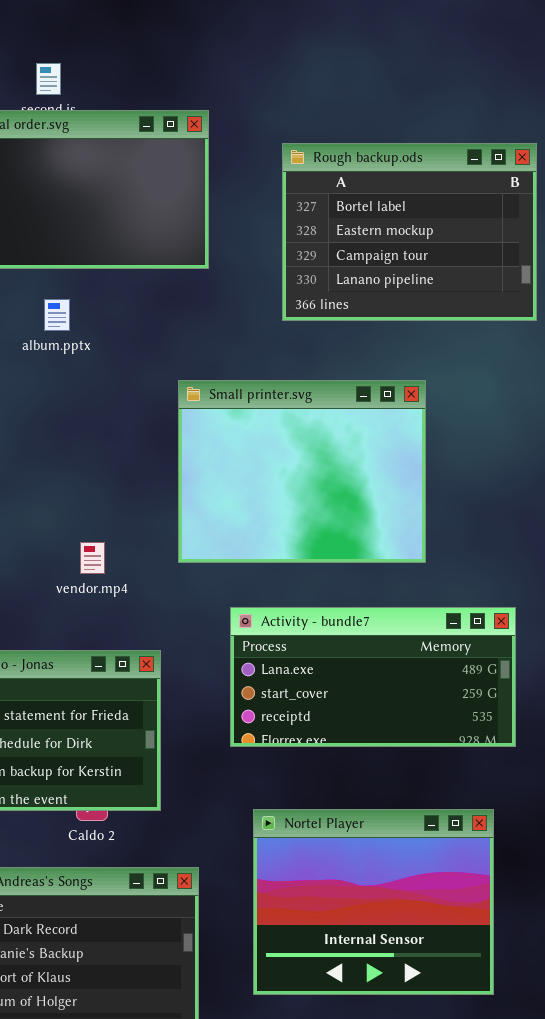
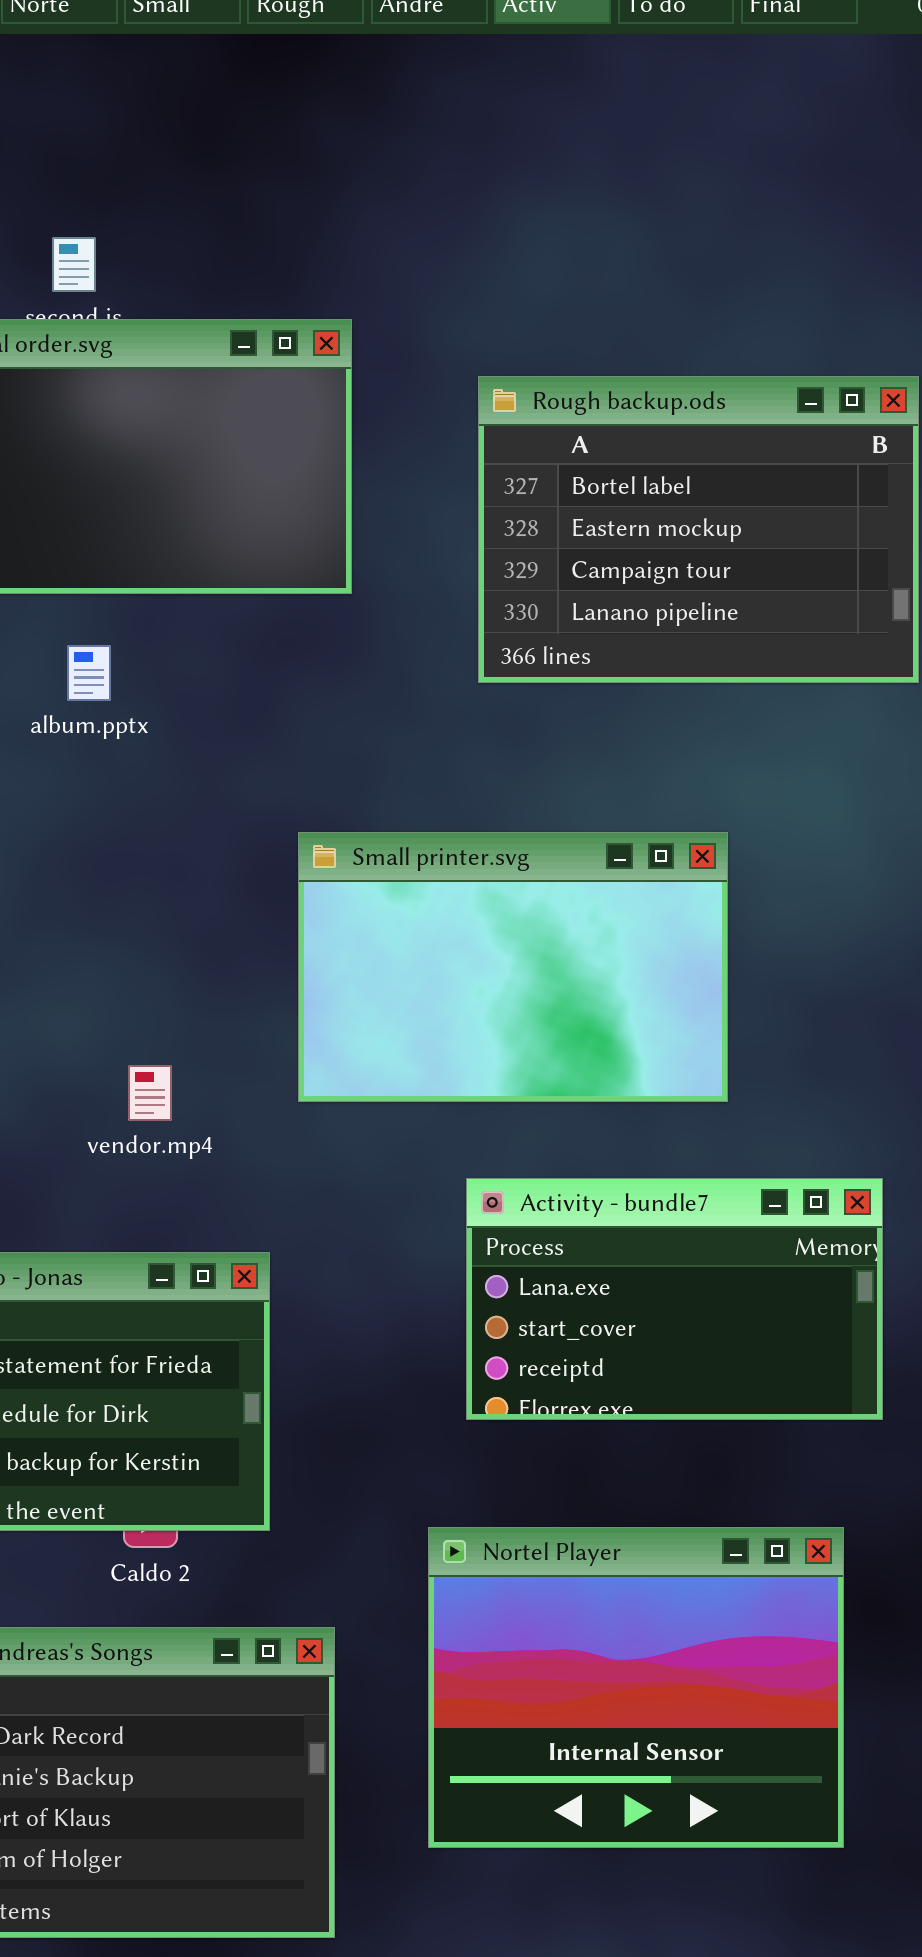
Small printer.svg: [178,380,426,563] -> [298,832,728,1102], resized
Activity - bundle7: [230,607,516,747] -> [466,1178,883,1420], resized

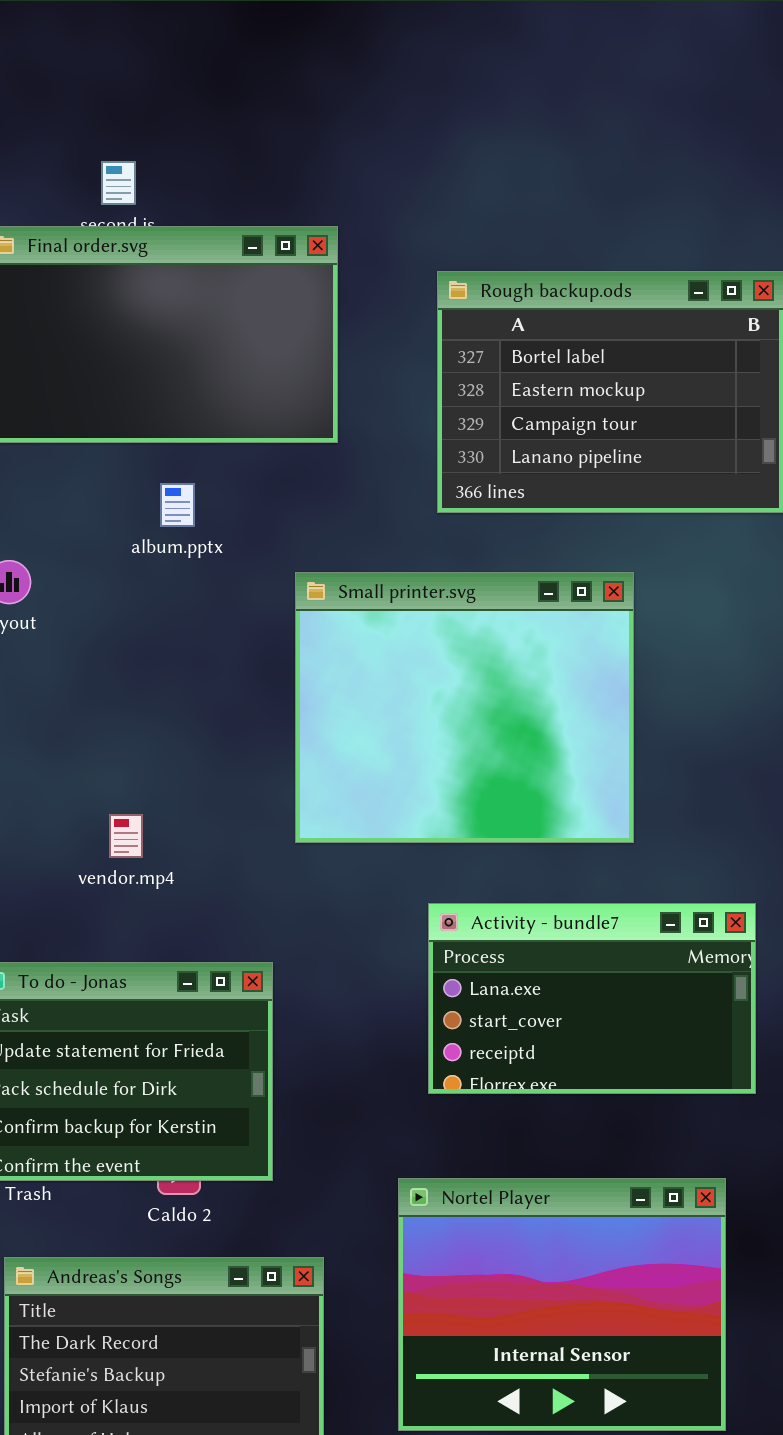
album.pptx: [67,645,111,701] -> [160,483,195,527], moved
Small printer.svg: [298,832,728,1102] -> [295,572,634,843], resized
vendor.mp4: [128,1065,172,1121] -> [109,814,143,858], moved

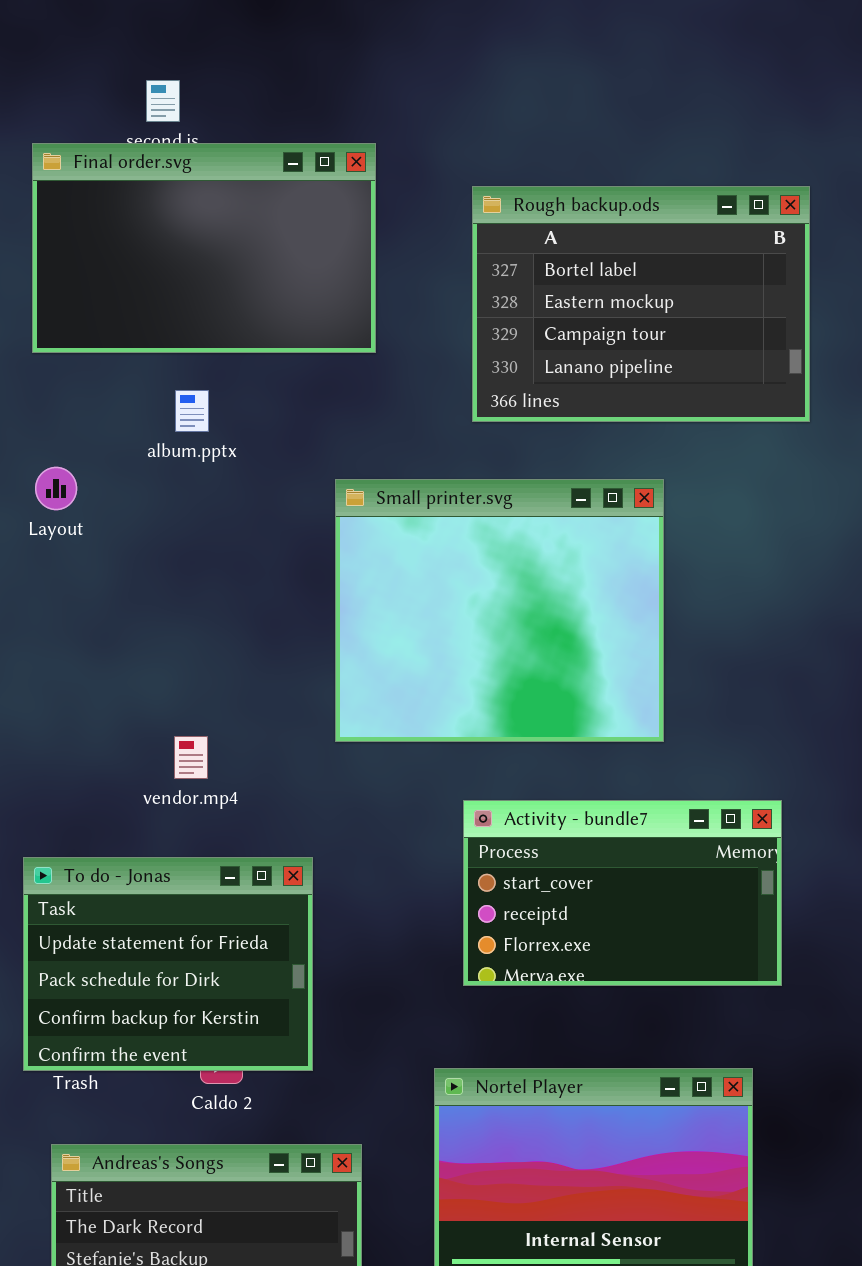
album.pptx: [160,483,195,527] -> [175,390,209,432], moved
vendor.mp4: [109,814,143,858] -> [174,736,208,779], moved
Activity - bundle7: [428,903,756,1094] -> [463,800,782,986], scrolled down 1 row

